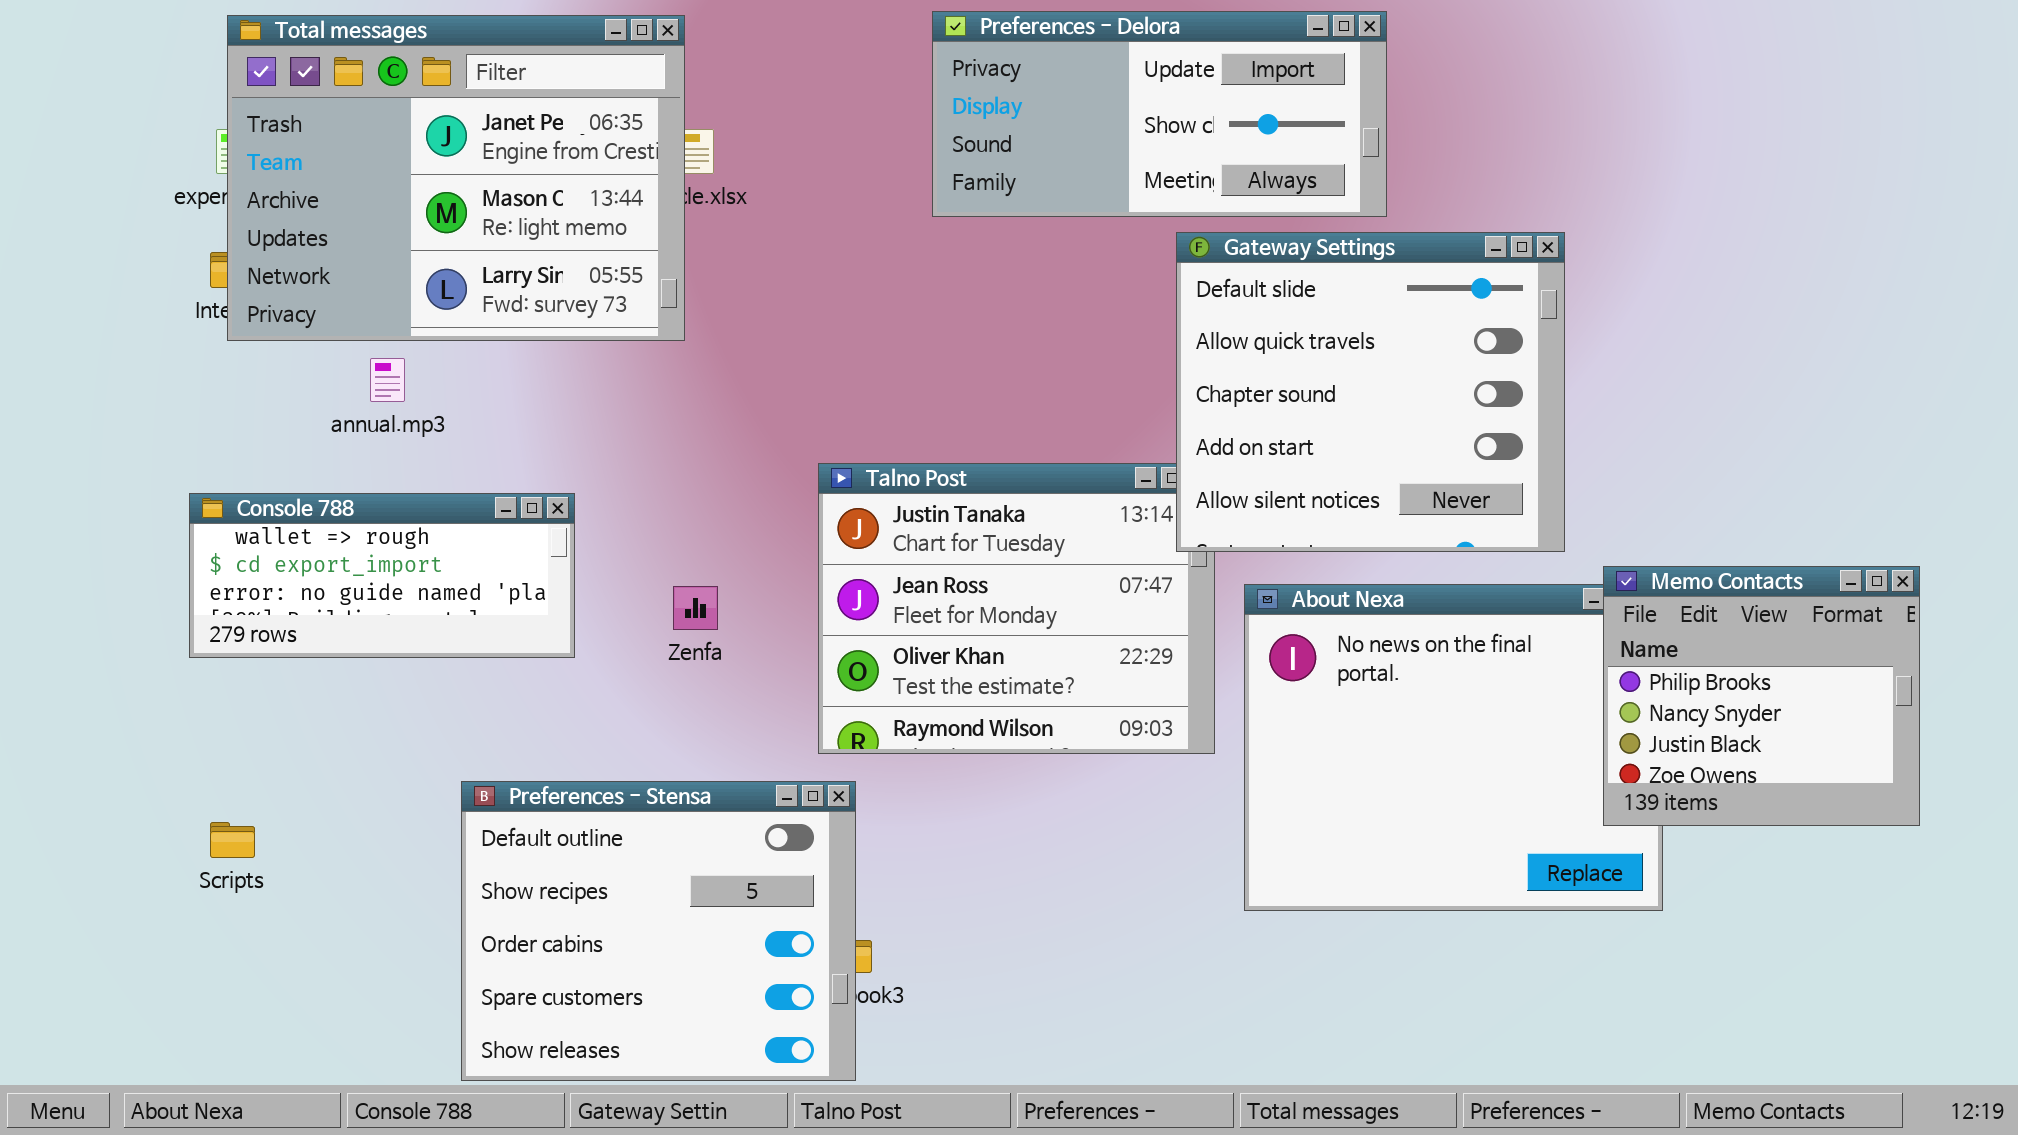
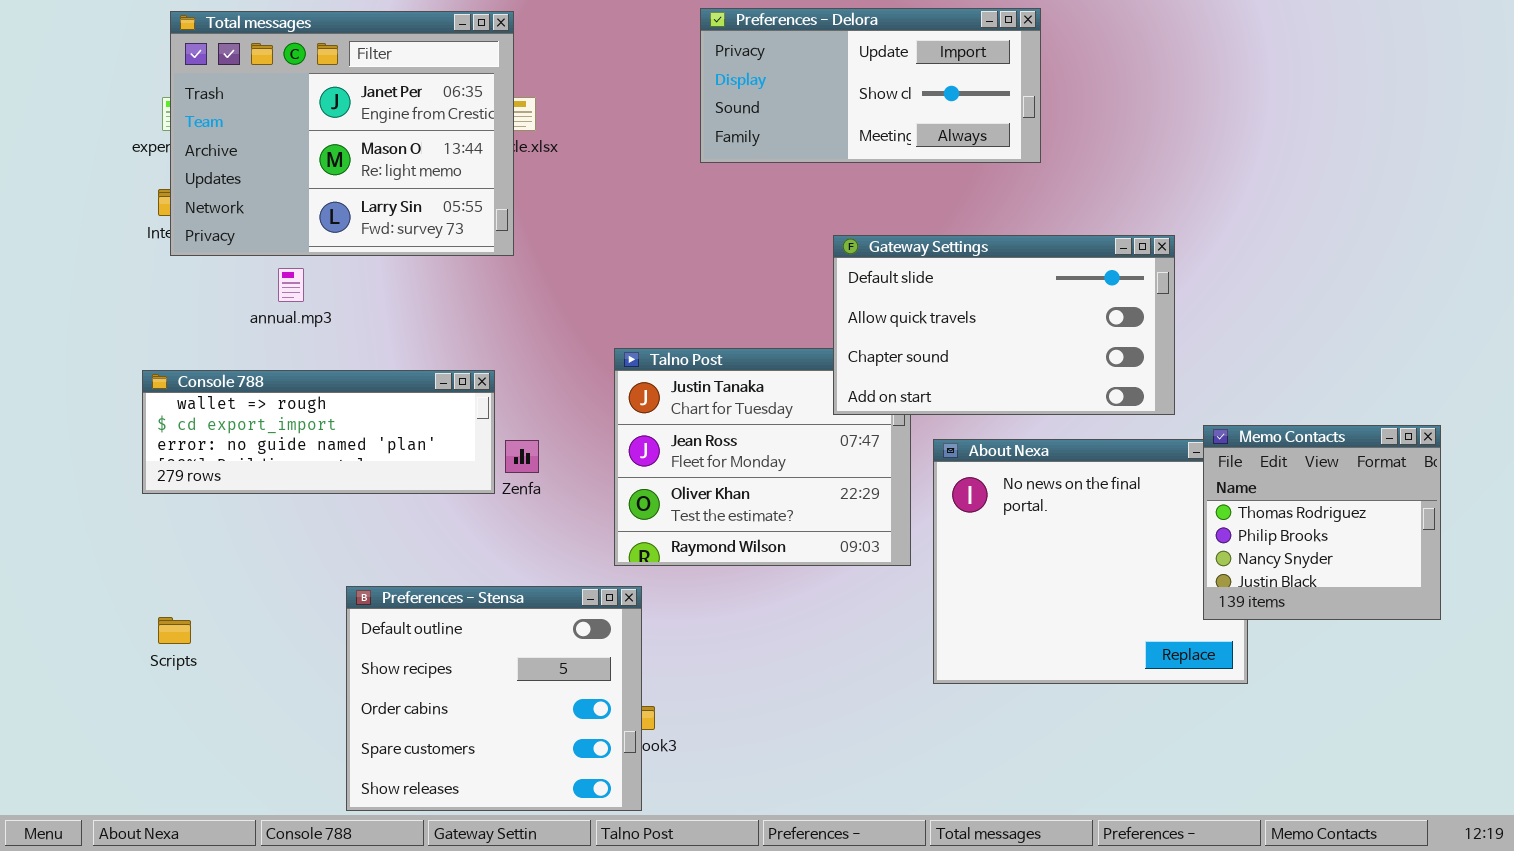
Gateway Settings: [1176,232,1565,552] -> [833,235,1175,415], resized
Console 788: [189,493,575,658] -> [142,370,495,494], resized
Memo Contacts: [1603,566,1920,826] -> [1203,425,1441,620], scrolled up 1 row

